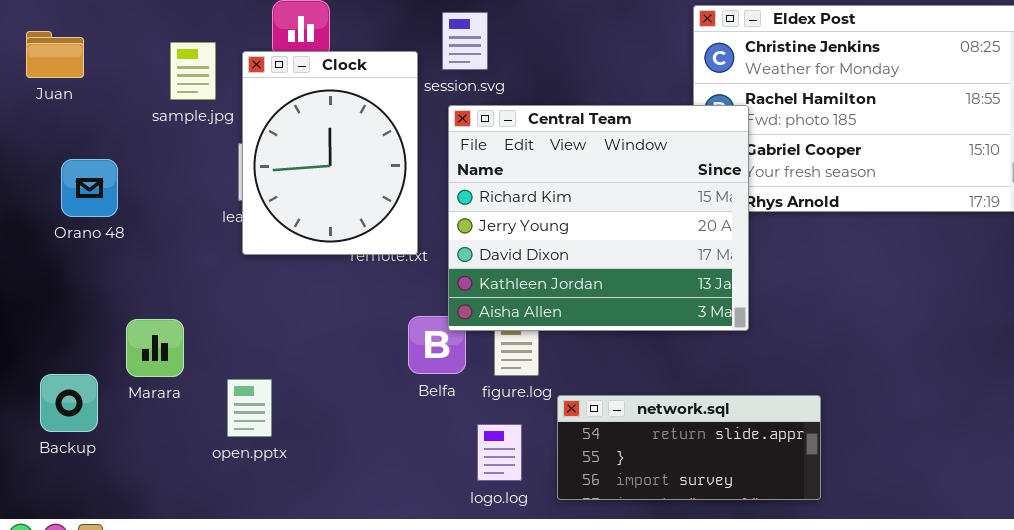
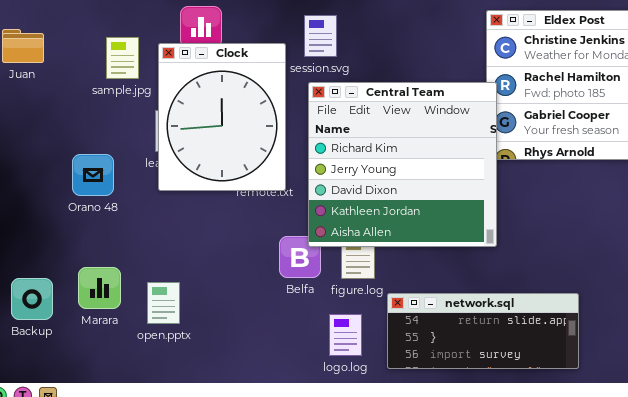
Central Team: [448,105,749,331] -> [308,82,497,247], resized
Orano 48: [61,159,118,217] -> [72,154,114,196], moved
Marara: [126,319,184,377] -> [78,267,121,309], moved

